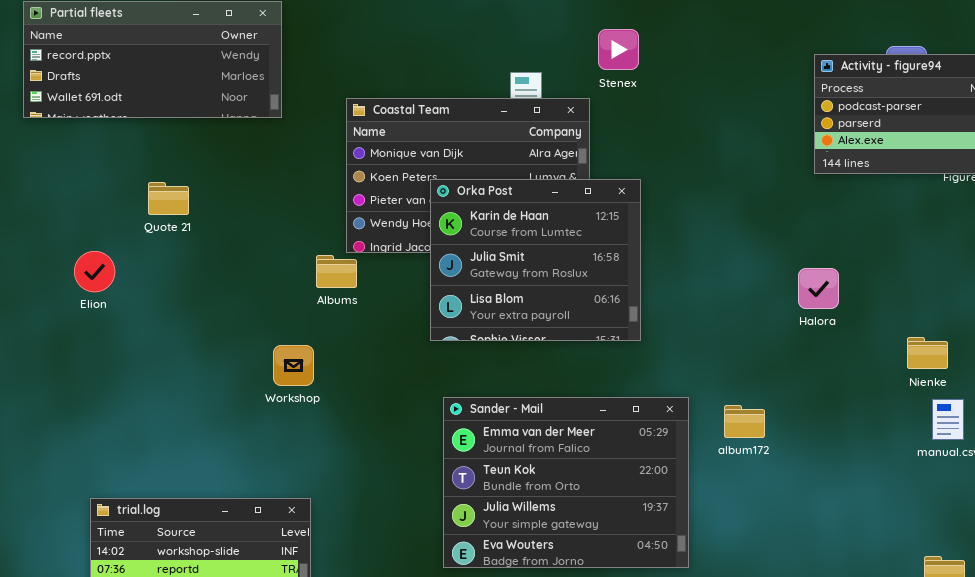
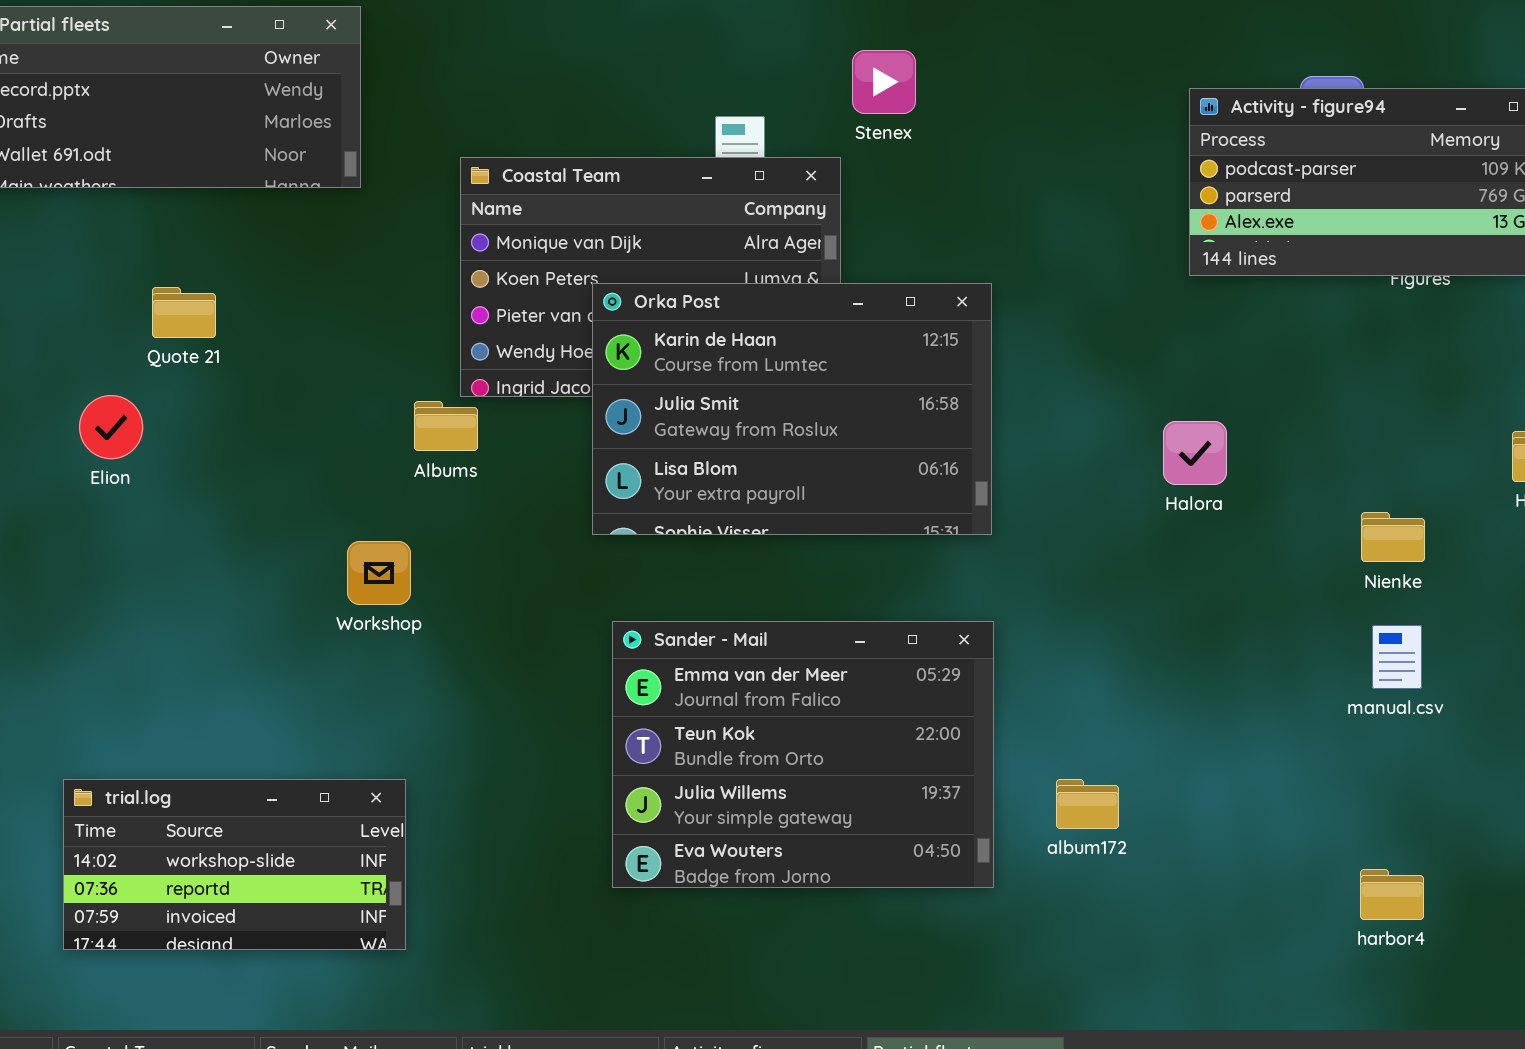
Orka Post: [430,179,641,341] -> [592,283,992,535], resized
Elion: [74,251,115,292] -> [79,395,143,459], moved
Nienke: [907,337,948,369] -> [1361,512,1425,562], moved
album172: [724,405,765,438] -> [1056,779,1119,829], moved

